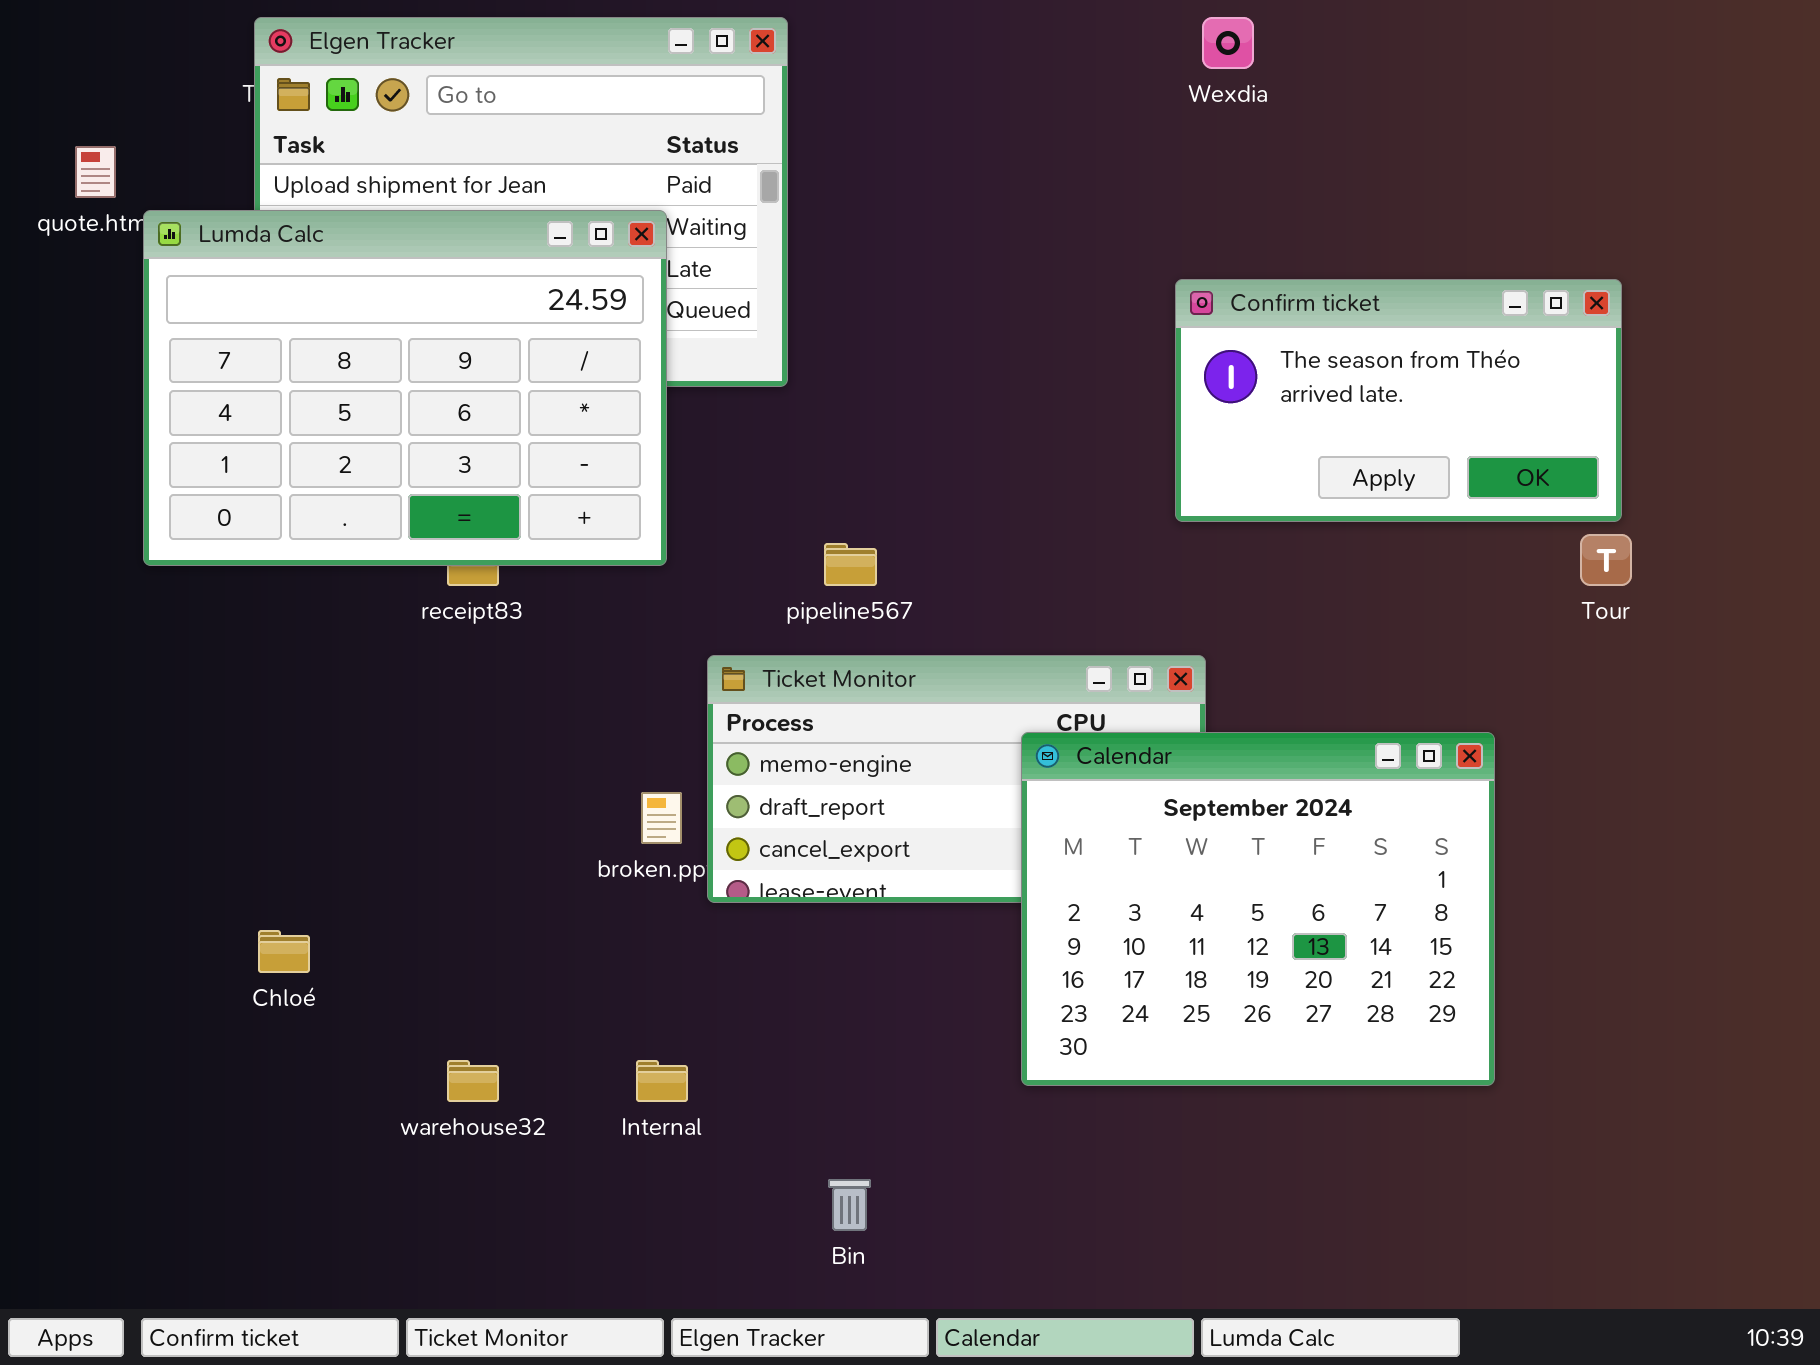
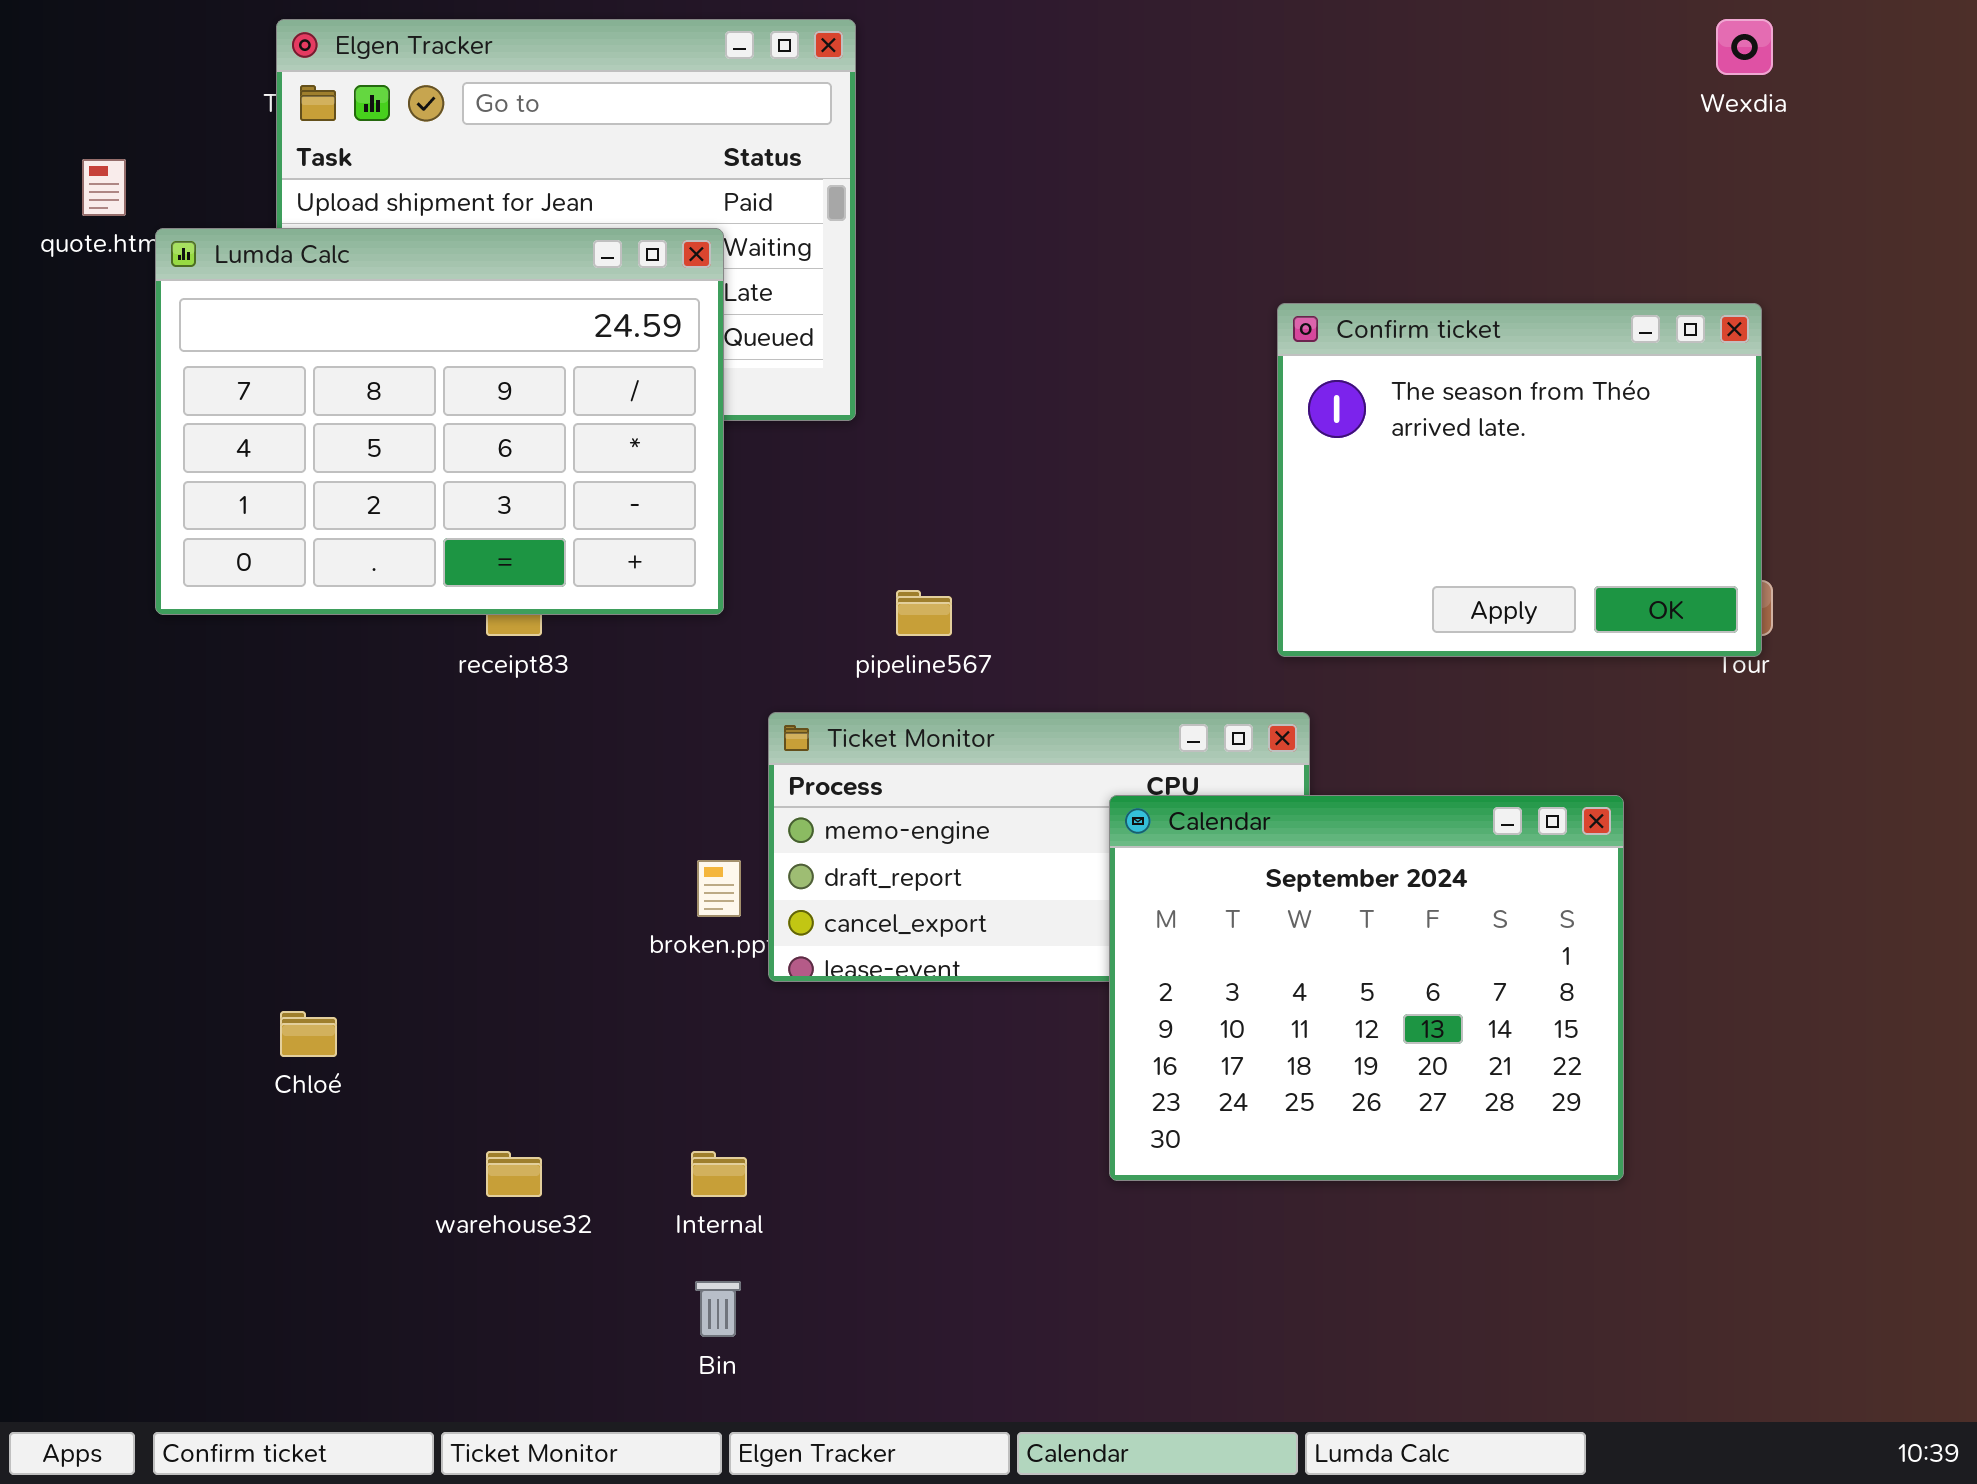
Wexdia: [1202,17,1254,69] -> [1716,19,1773,75], moved
Confirm ticket: [1175,279,1622,522] -> [1277,303,1762,657], resized
Bin: [828,1179,871,1231] -> [695,1281,741,1337], moved

